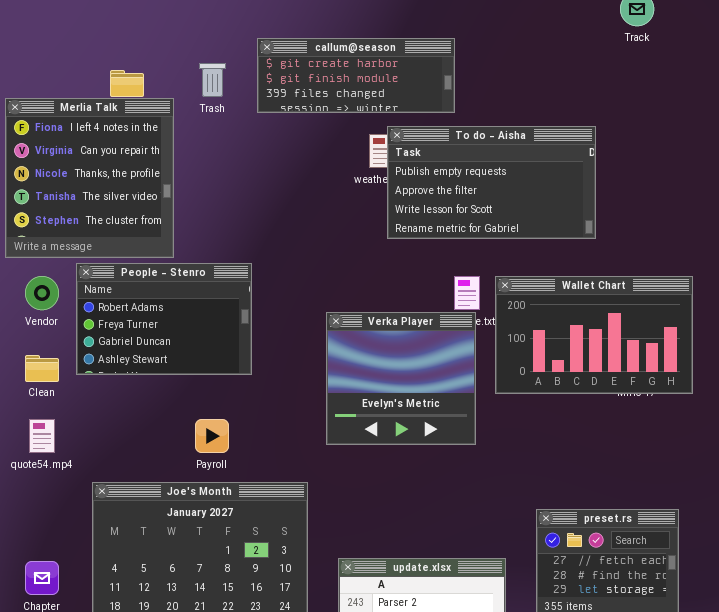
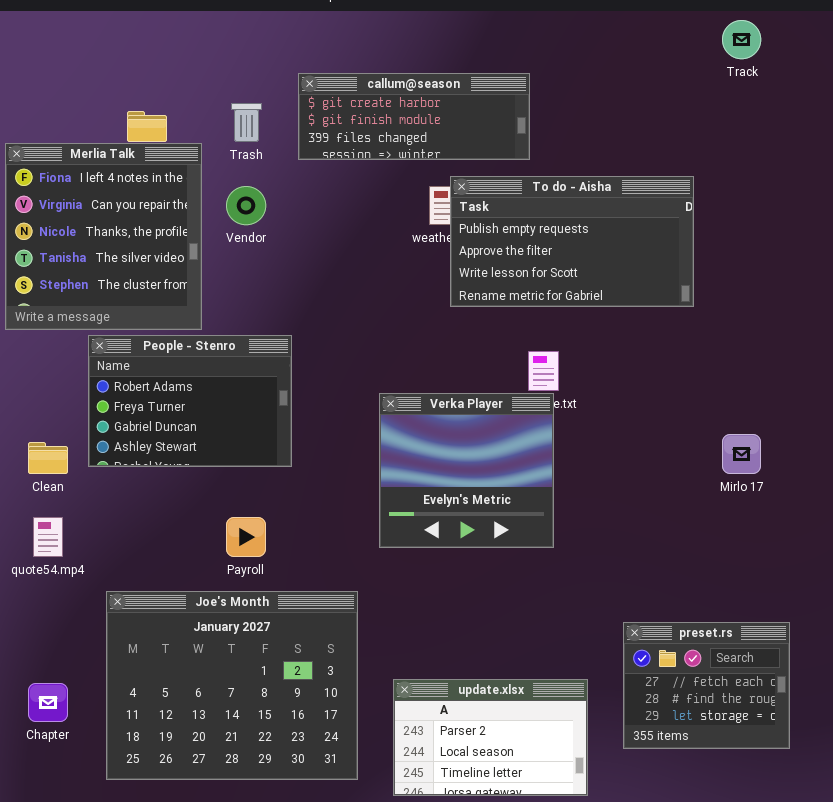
Wallet Chart: [495,276,693,394] -> none, closed
Vendor: [25,276,59,310] -> [226,186,266,225], moved

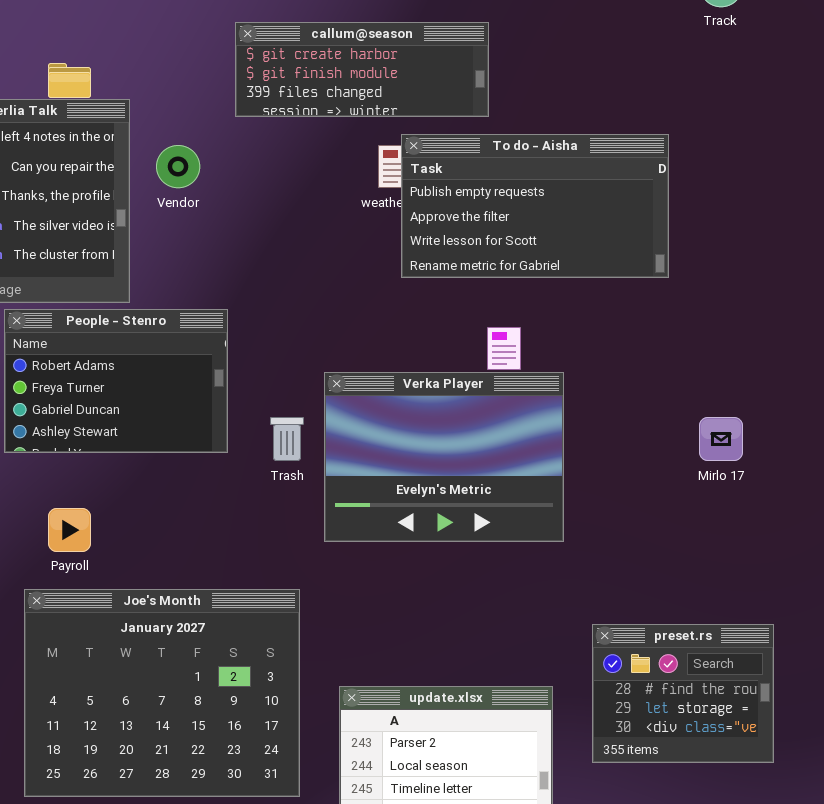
Trash: [231,103,262,142] -> [270,417,304,461], moved
Verka Player: [379,393,554,548] -> [324,372,564,542], resized
Payroll: [226,517,266,557] -> [48,508,91,552], moved
preset.rs: [623,622,790,749] -> [592,624,774,763], scrolled down 1 row

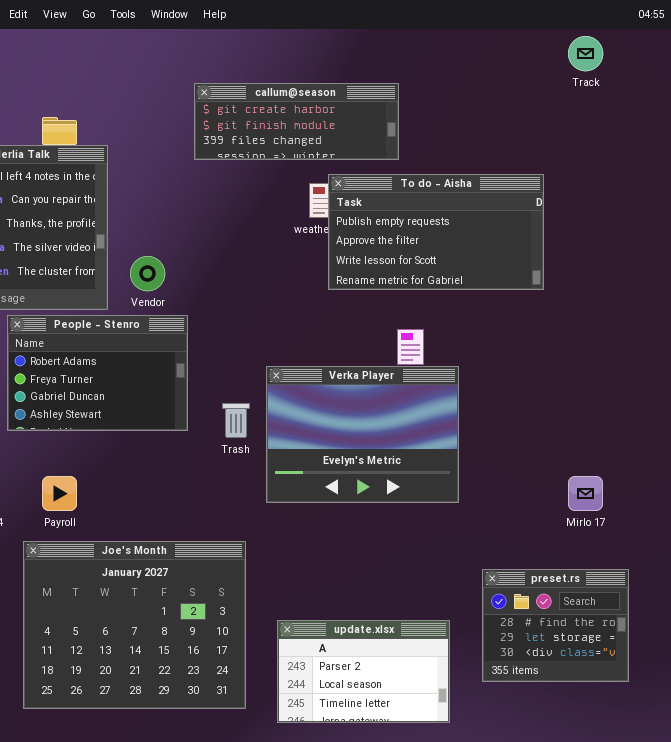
Vendor: [156,145,200,188] -> [130,256,165,291], moved
Mirlo 17: [699,417,743,461] -> [568,476,603,511], moved

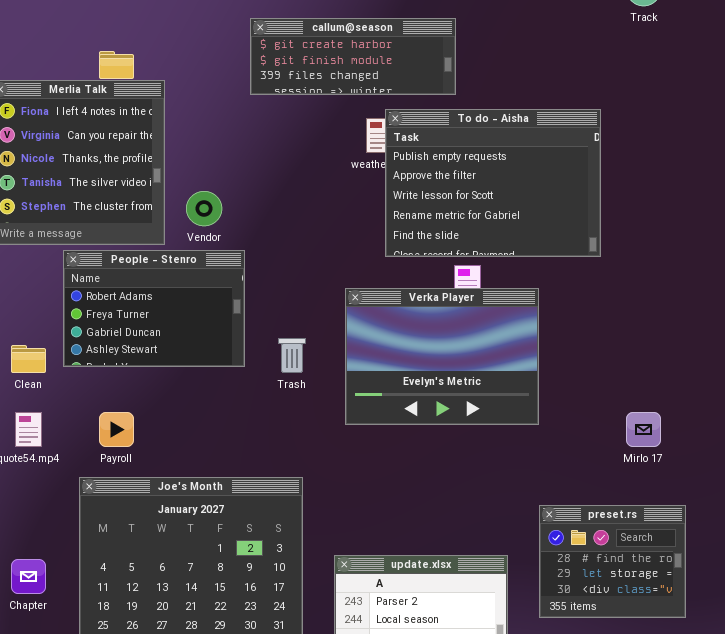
To do - Aisha: [328,174,544,290] -> [385,109,601,257], resized
Verka Player: [266,366,459,503] -> [345,288,539,425], moved

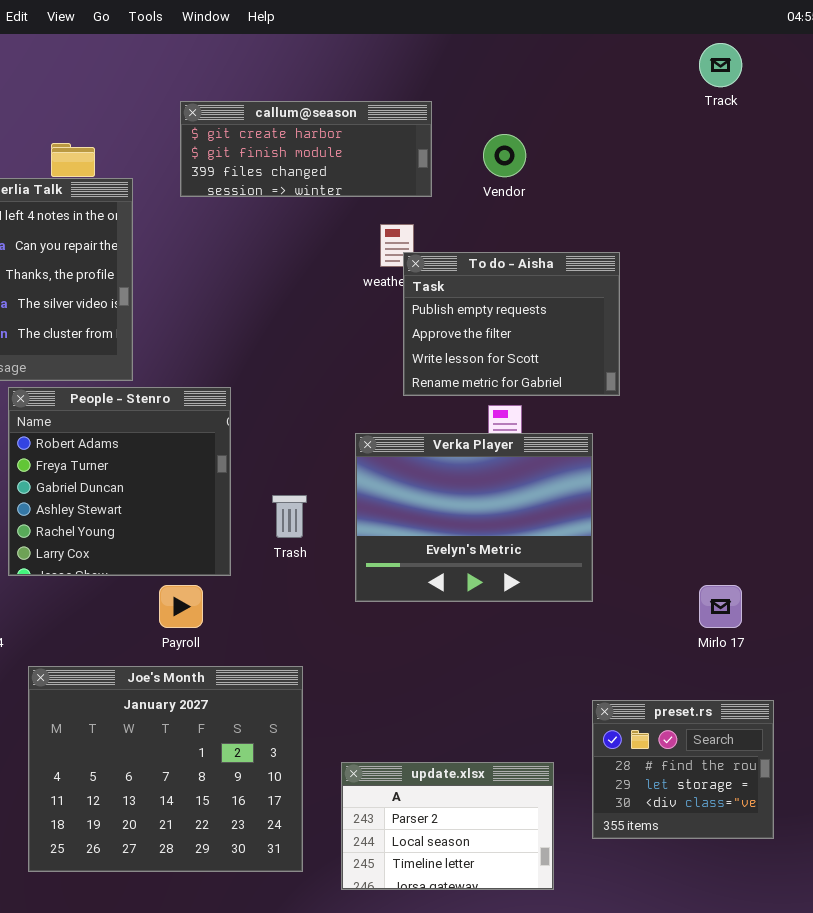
callum@season: [250,18,456,95] -> [180,101,432,197], moved
To do - Aisha: [385,109,601,257] -> [403,252,620,396], resized
Vendor: [186,191,222,226] -> [483,134,526,177], moved
People - Stenro: [63,250,245,367] -> [8,387,231,576], resized
Payroll: [99,412,134,447] -> [159,585,203,628], moved

